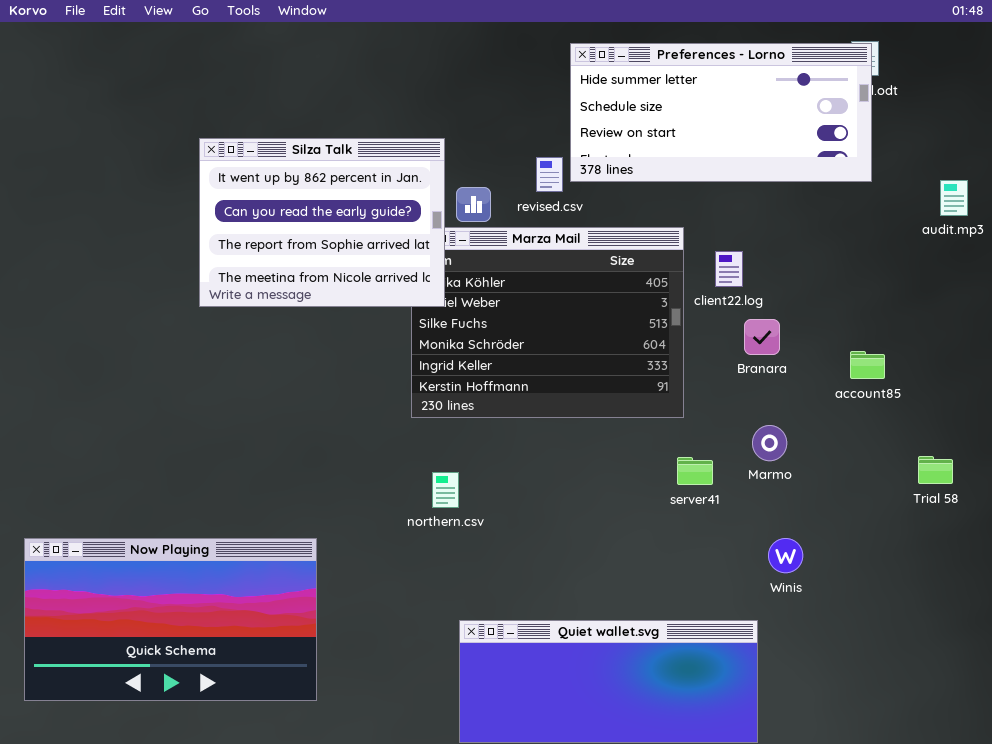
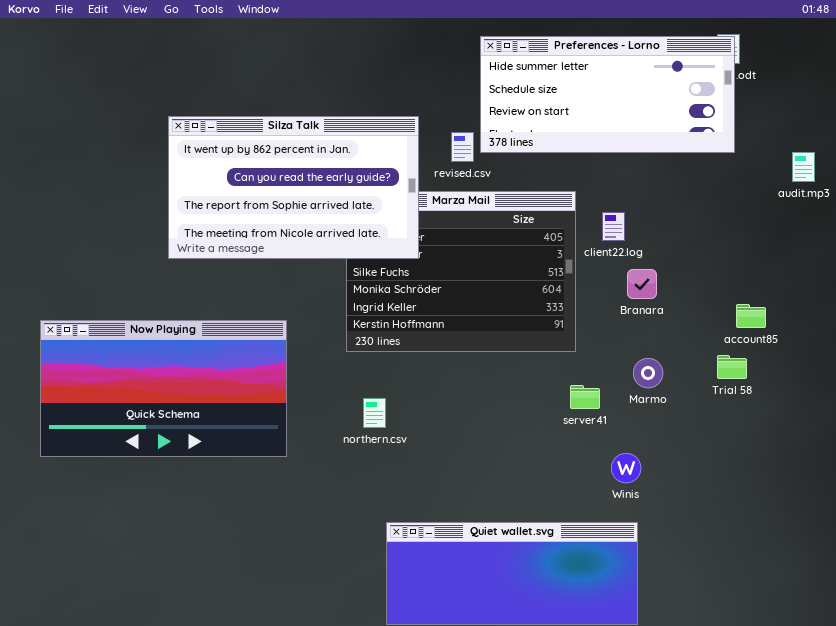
Silza Talk: [199,138,445,307] -> [168,116,419,259], resized
account85: [850,351,885,379] -> [736,304,766,328], moved
Trial 58: [918,456,953,484] -> [717,355,747,379], moved
Now Playing: [24,538,317,701] -> [40,320,287,457], moved
Winis: [768,538,803,573] -> [611,453,641,483], moved

